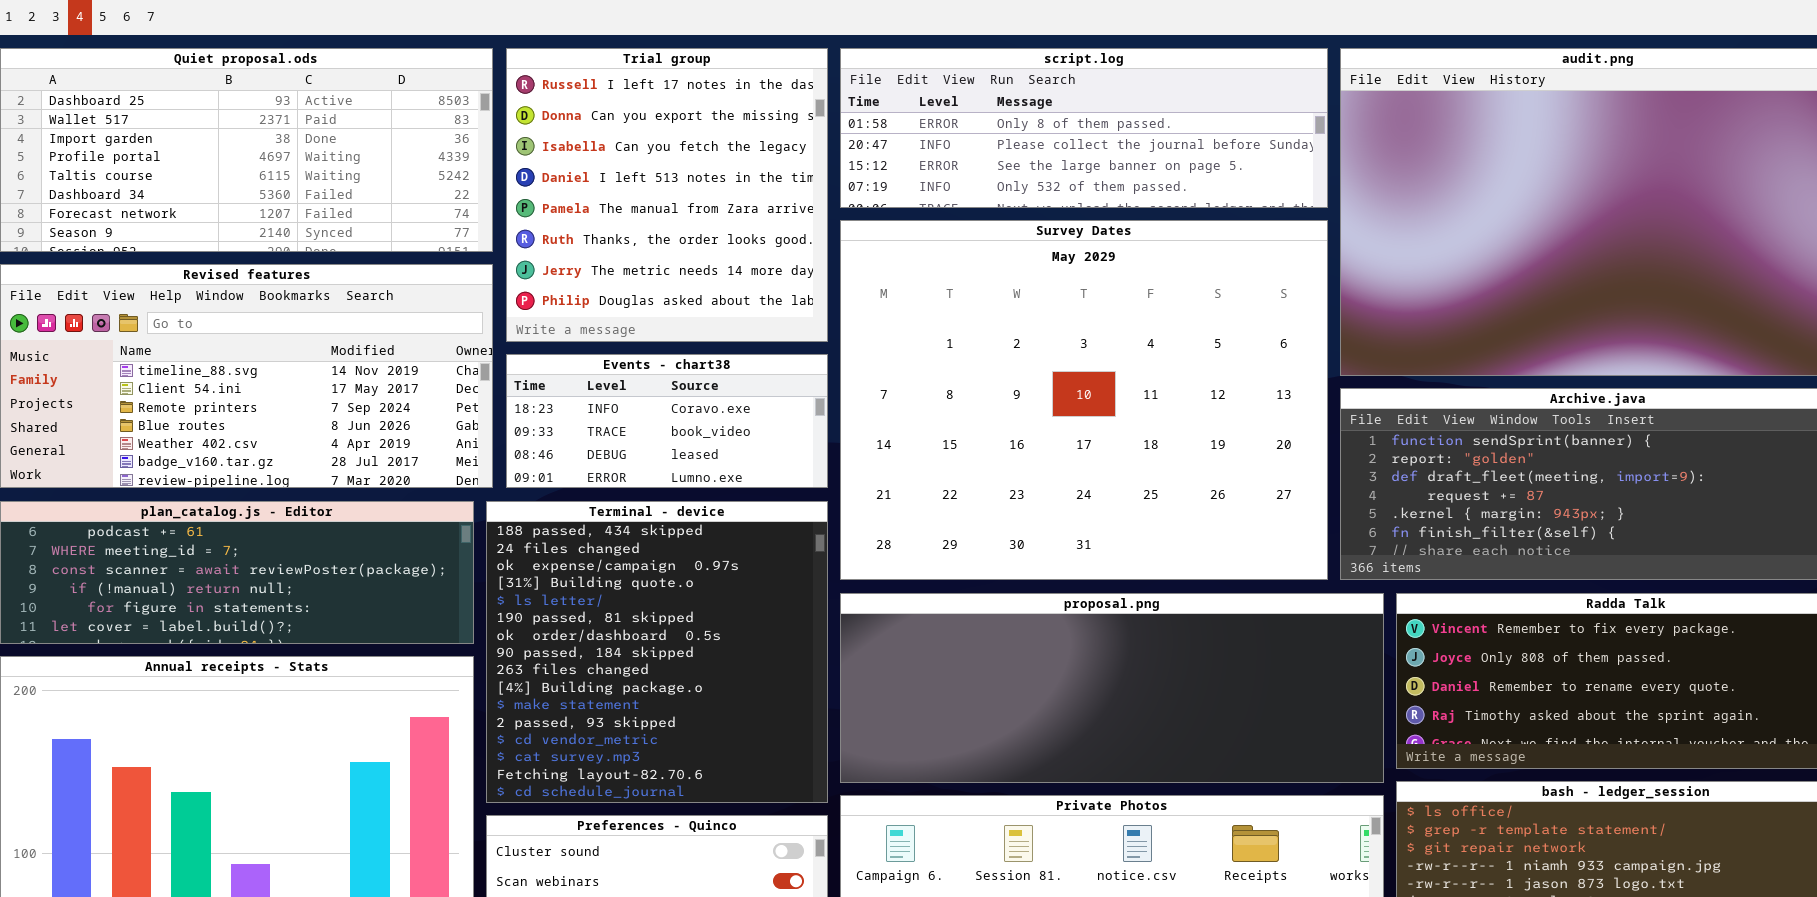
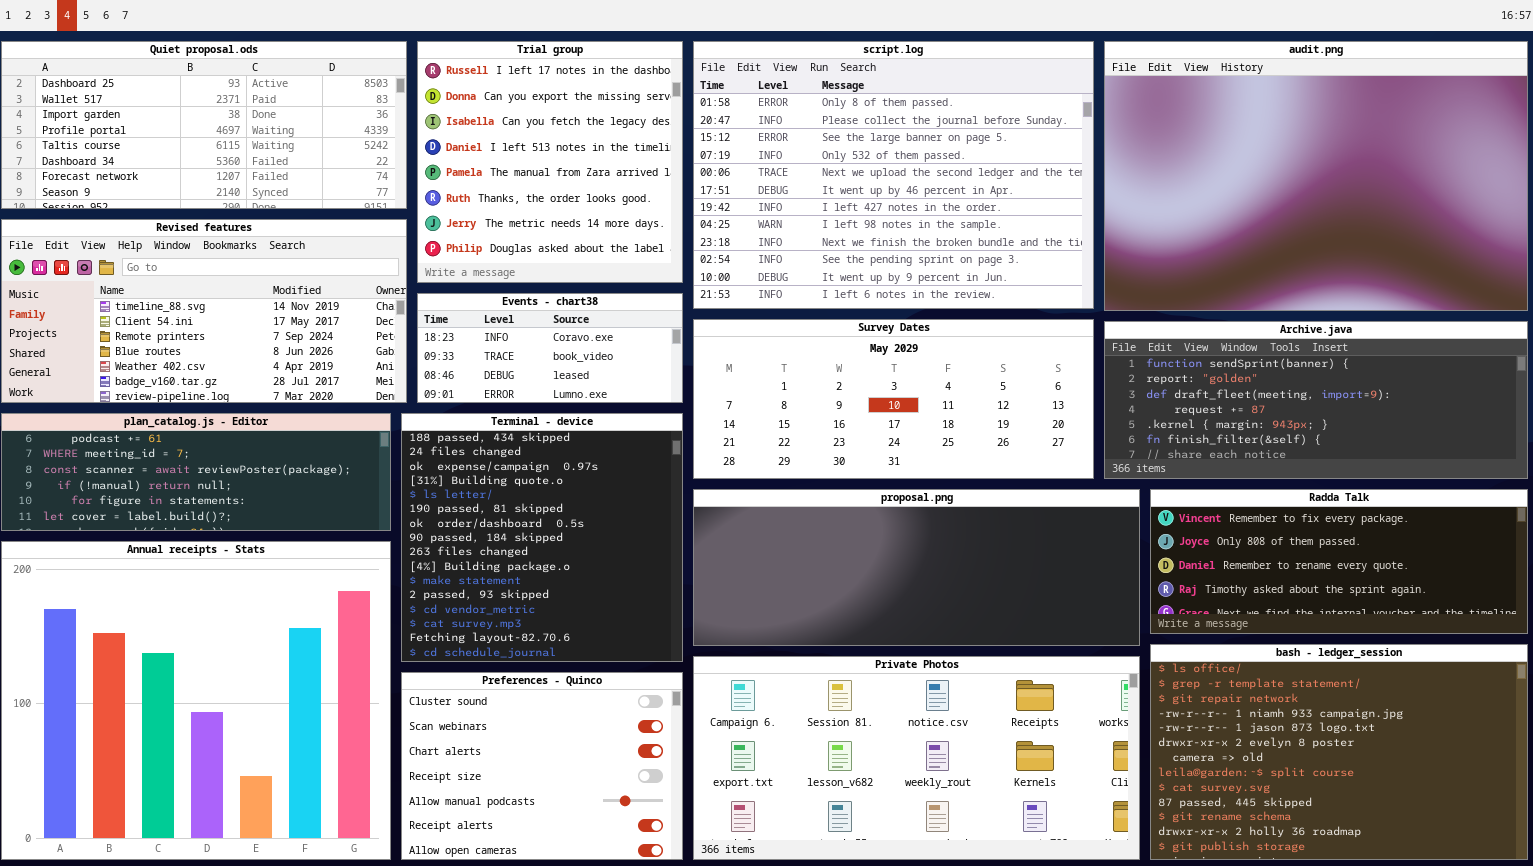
script.log: [840,48,1328,208] -> [693,41,1094,309], resized
Survey Dates: [840,220,1328,580] -> [693,319,1094,479], resized

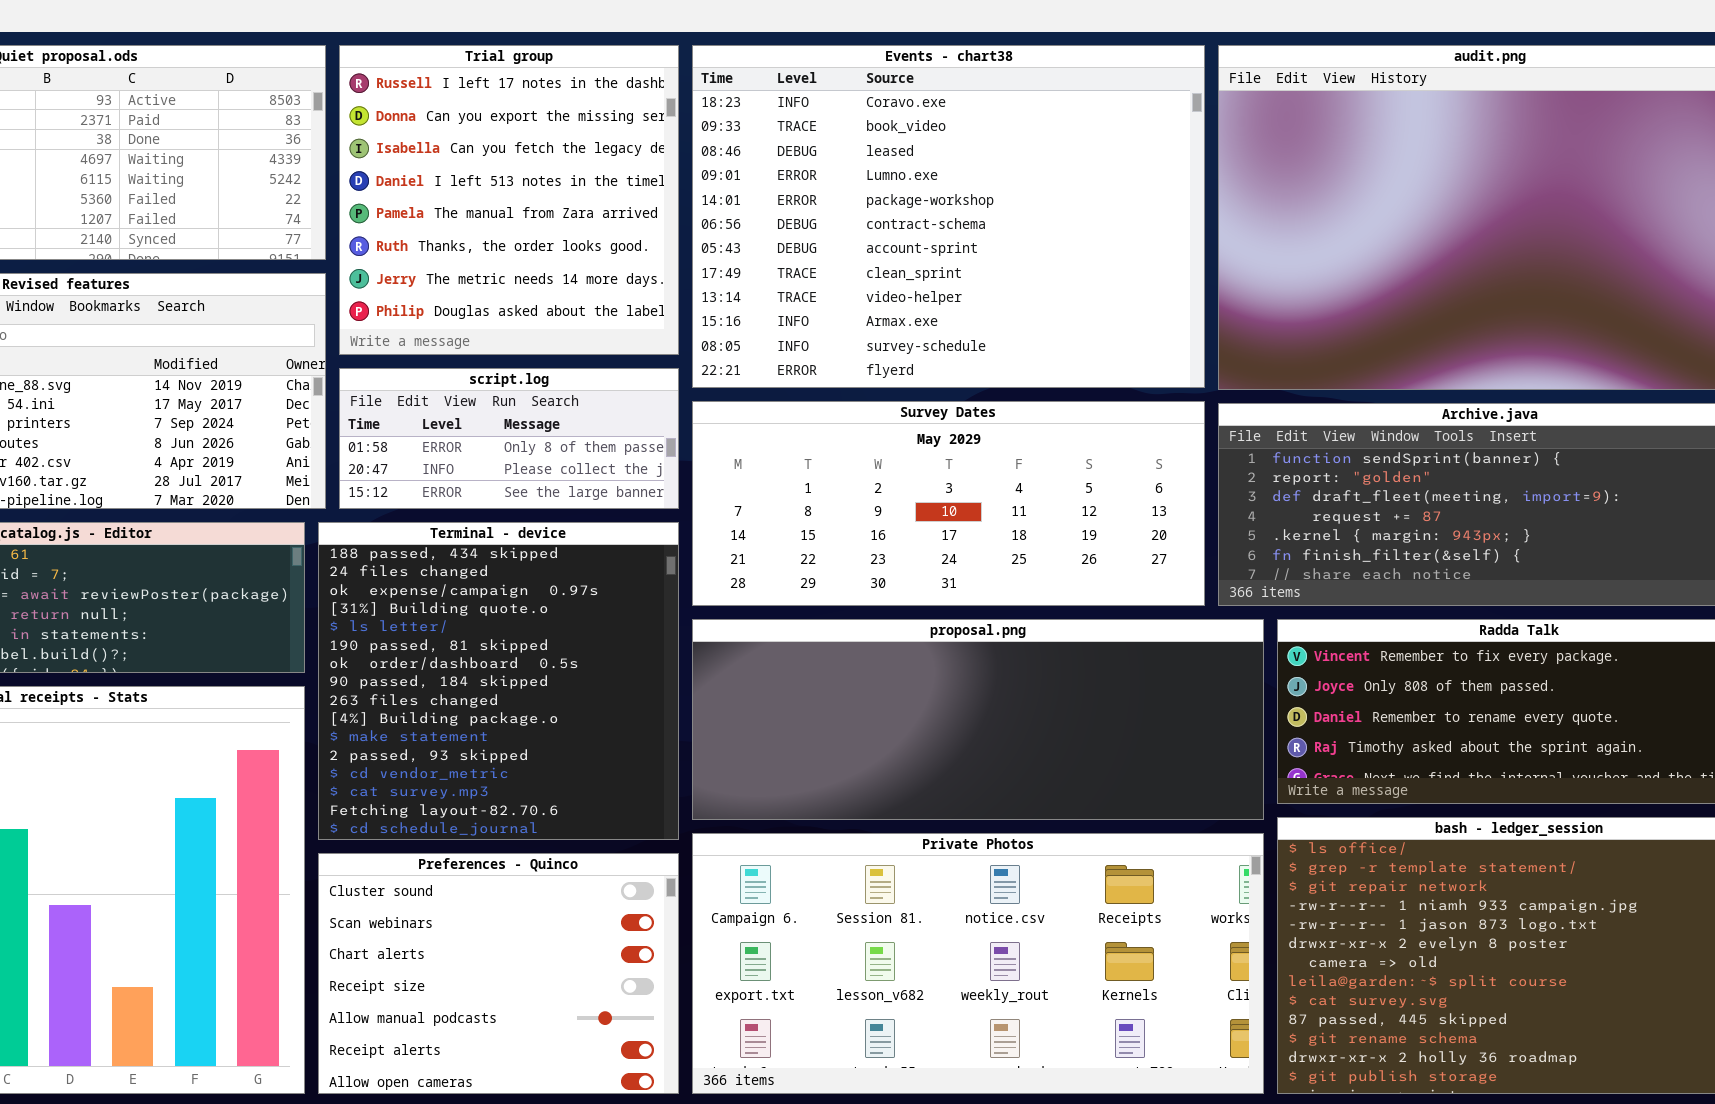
script.log: [693,41,1094,309] -> [339,368,679,509], moved, resized
Events - chart38: [417,293,683,403] -> [692,45,1205,388], moved, resized

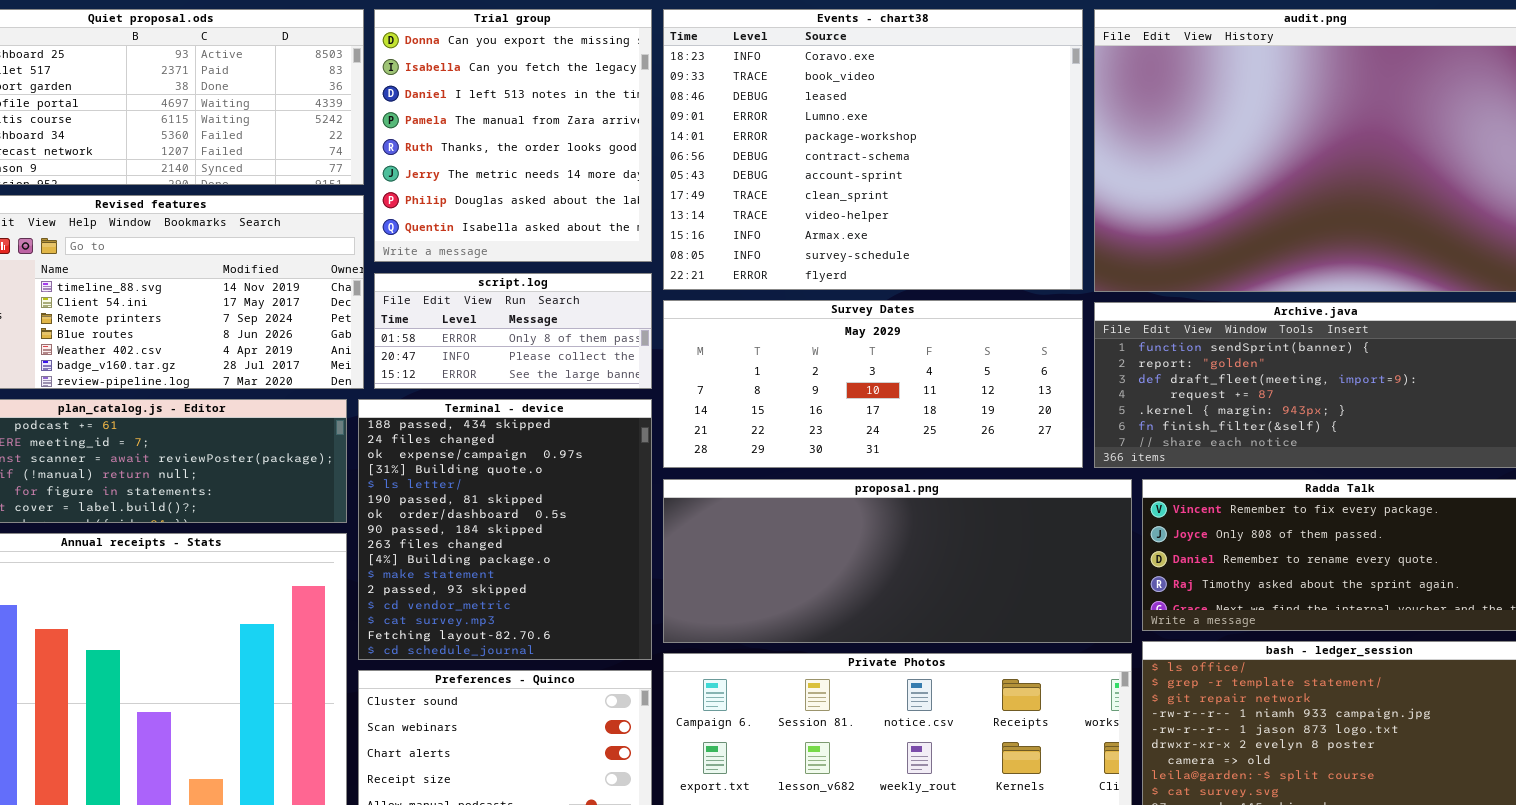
Trial group: [339,45,679,355] -> [374,9,652,262], scrolled down 1 row

